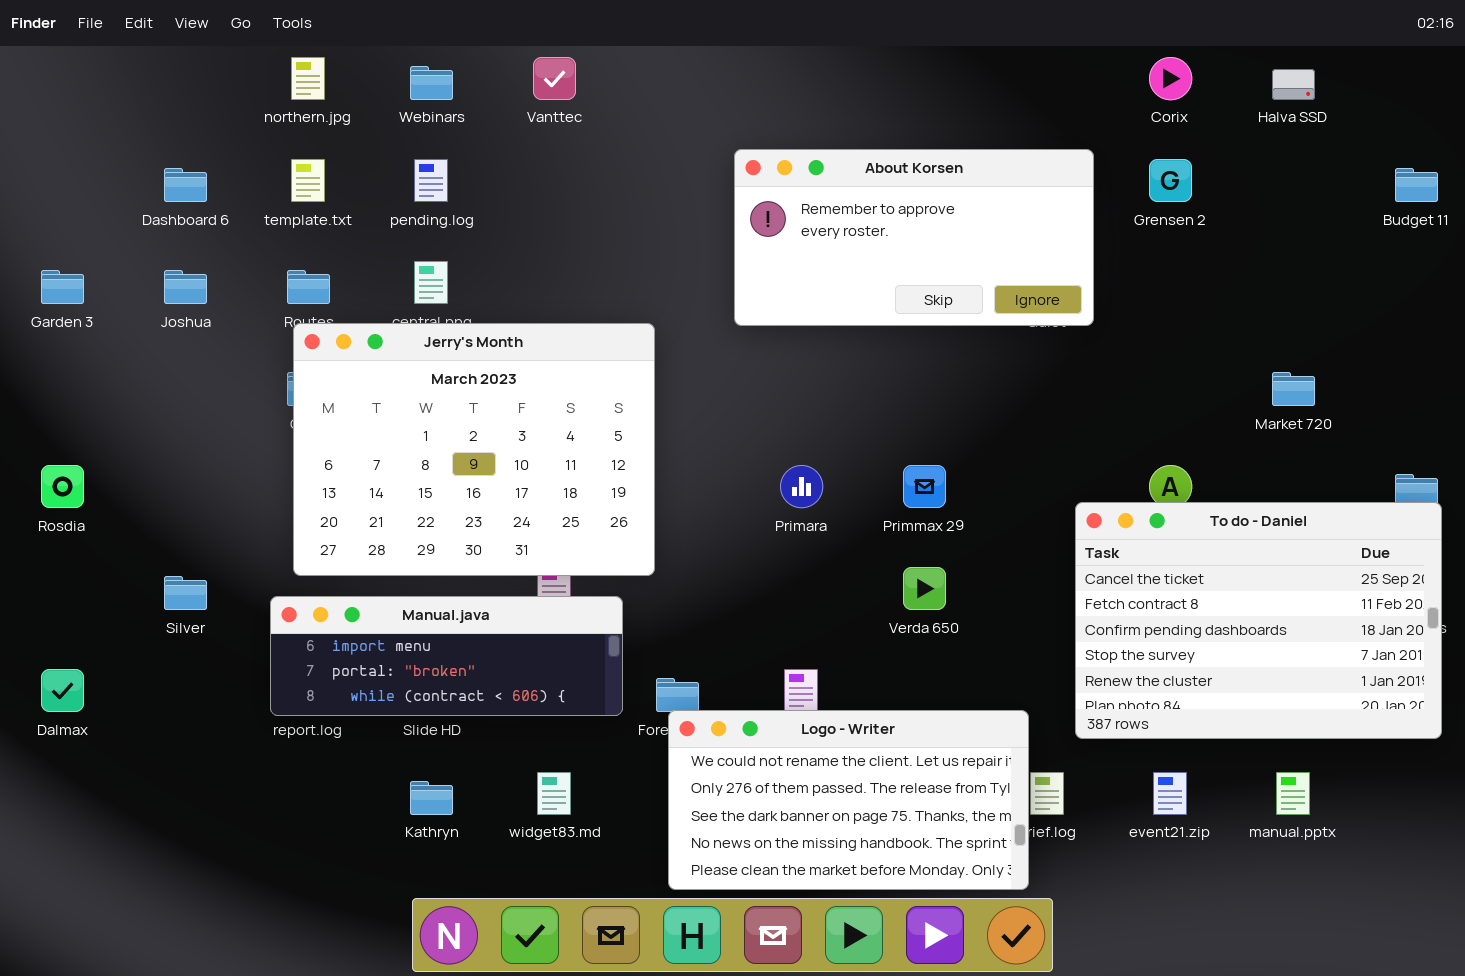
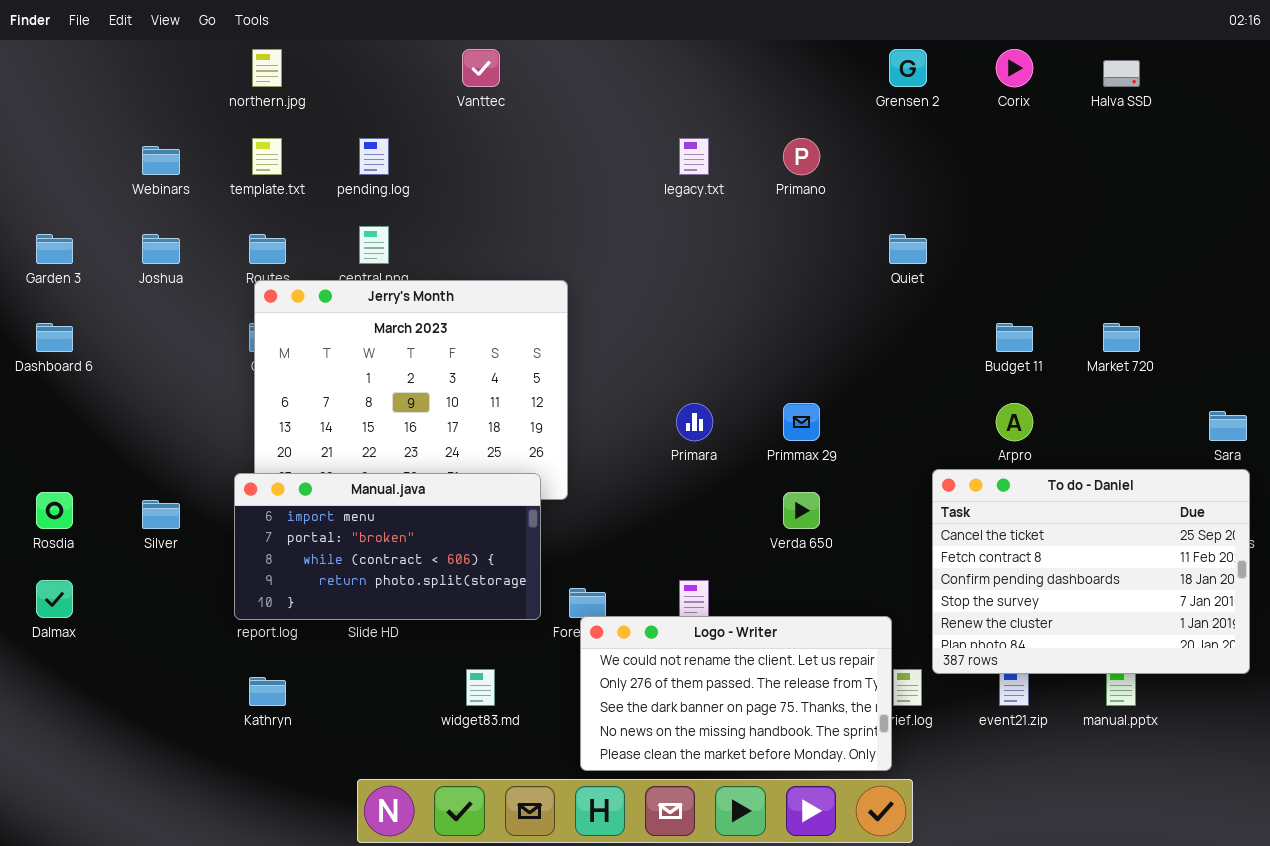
Webinars: [410,66,453,100] -> [142,146,180,175], moved
About Korsen: [734,149,1094,326] -> none, closed
Grensen 2: [1149,159,1192,202] -> [889,49,927,87], moved
Dashboard 6: [164,168,207,202] -> [36,323,73,352], moved
Budget 11: [1395,168,1438,202] -> [996,323,1033,352], moved
Rosdia: [41,465,84,508] -> [36,492,73,529], moved
To do - Daniel: [1075,502,1442,739] -> [932,469,1250,674], moved
Manual.java: [270,596,623,716] -> [234,473,541,620], resized
Kathryn: [410,781,453,815] -> [249,677,286,706], moved

